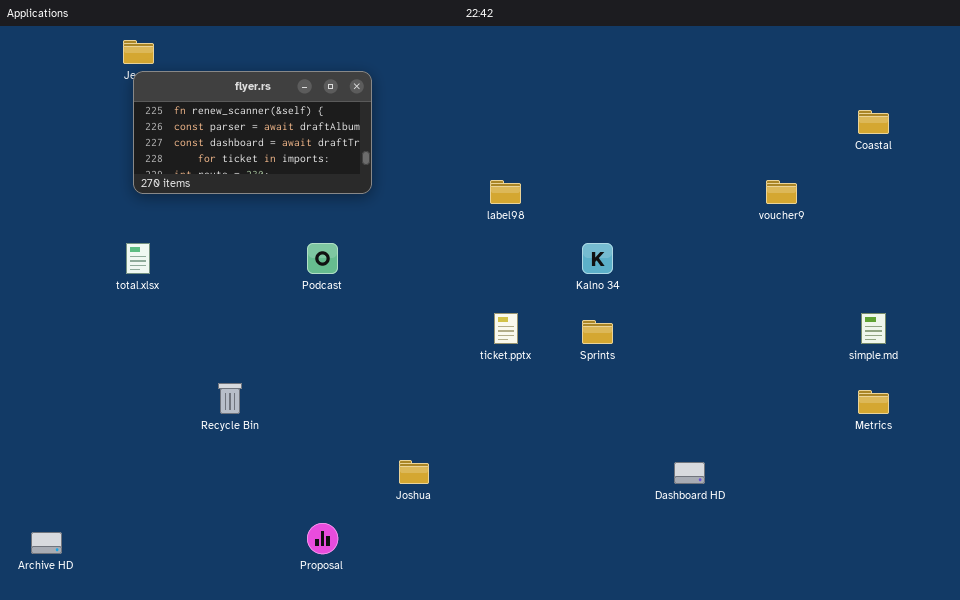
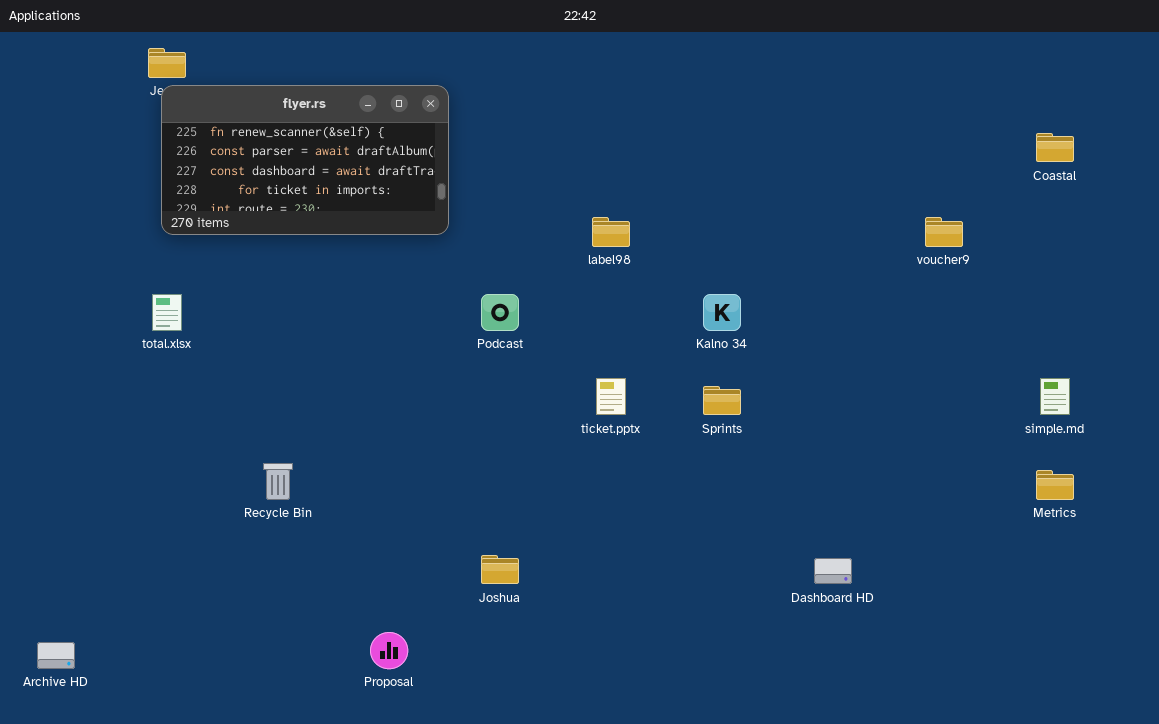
Podcast: [307,243,338,274] -> [481,294,519,331], moved

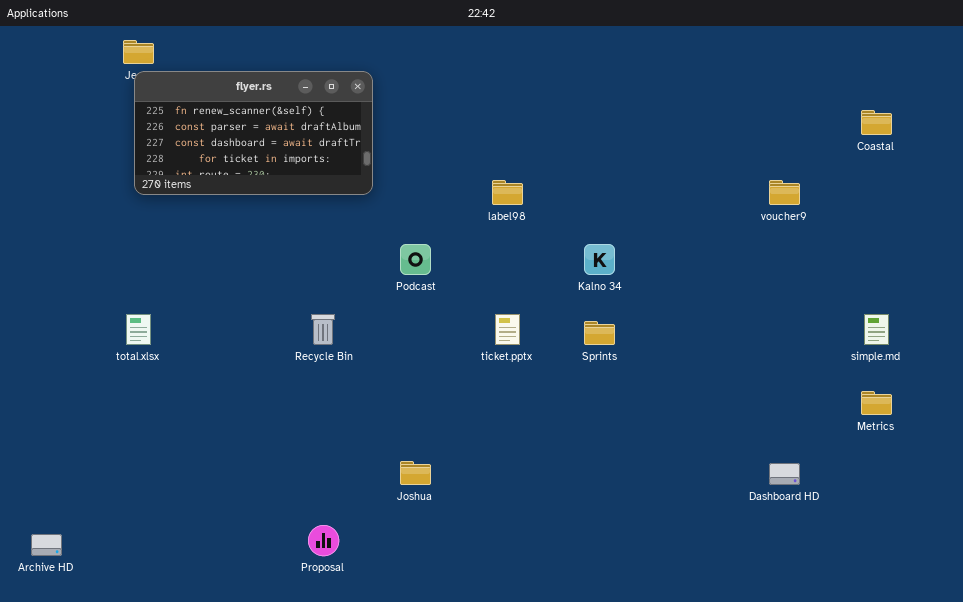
total.xlsx: [152,294,182,331] -> [126,314,151,345], moved
Recycle Bin: [263,463,293,500] -> [311,314,335,345], moved
Dashboard HD: [814,558,852,584] -> [769,463,800,485], moved

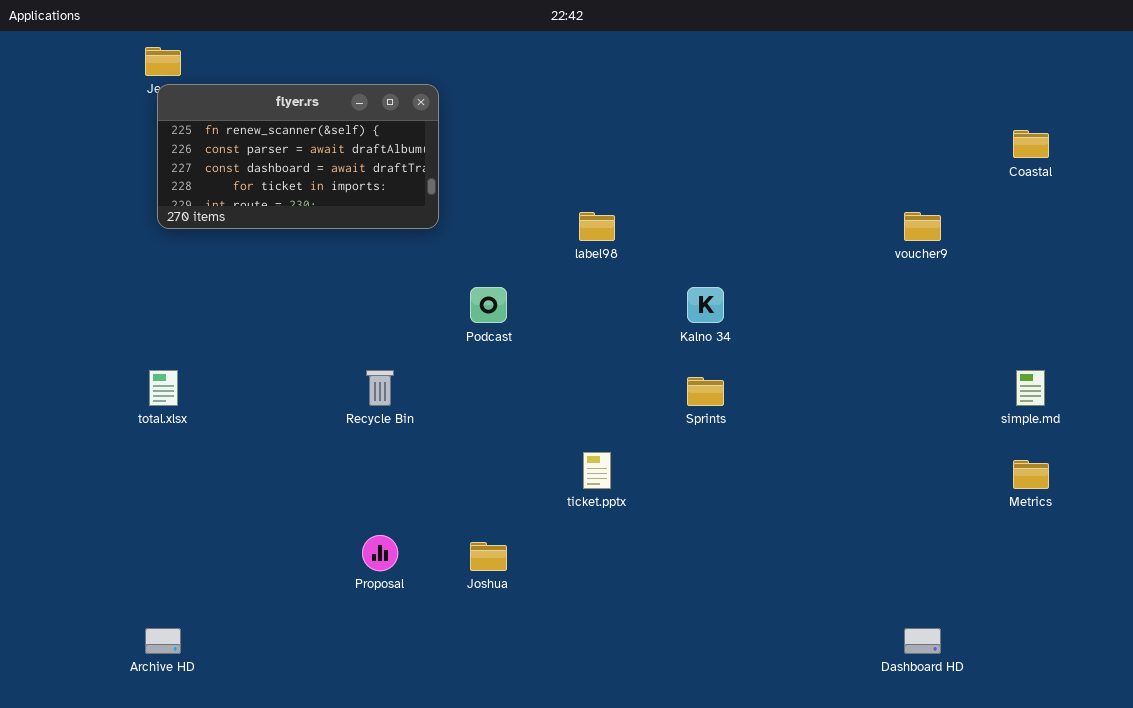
ticket.pptx: [495,314,520,345] -> [583,452,611,489], moved
Dashboard HD: [769,463,800,485] -> [904,628,941,654], moved
Proposal: [308,525,339,556] -> [362,535,398,571], moved
Archive HD: [31,534,62,556] -> [145,628,181,654], moved

